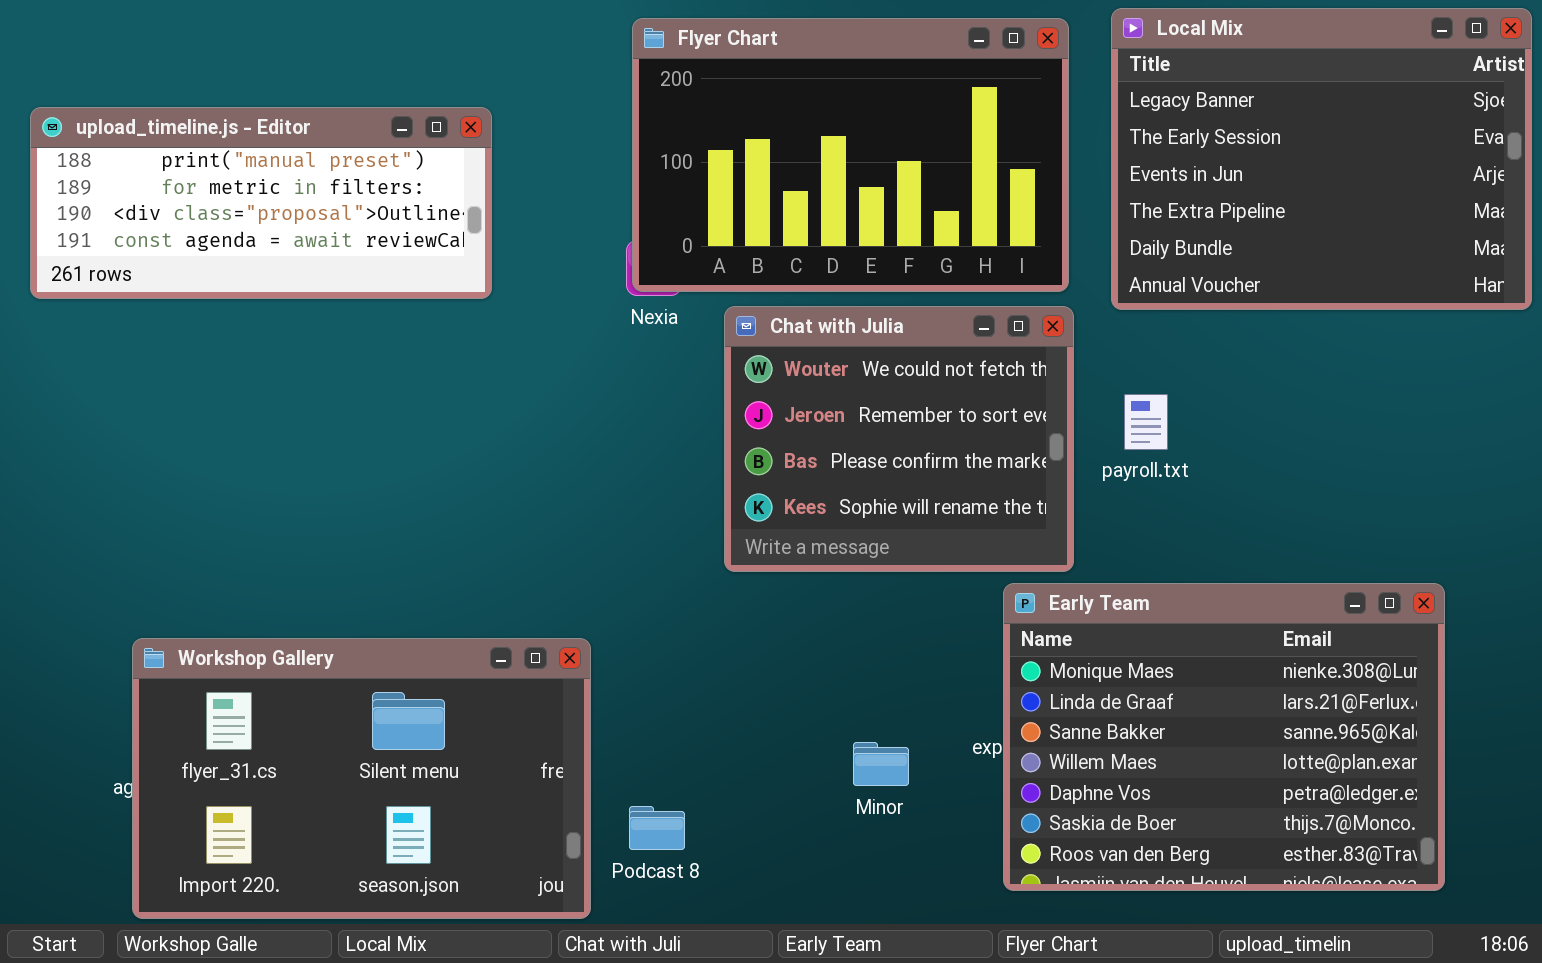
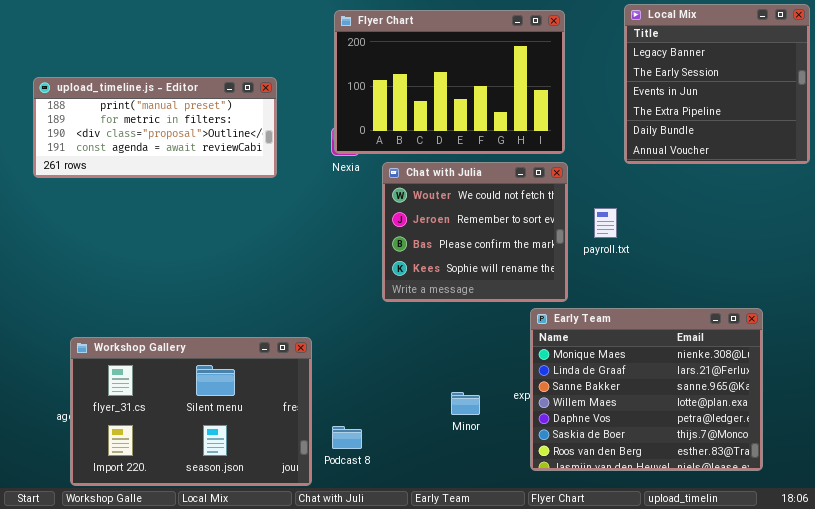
Local Mix: [1111,8,1532,310] -> [624,4,810,164], resized
upload_timeline.js - Editor: [30,107,492,299] -> [33,77,277,178], moved

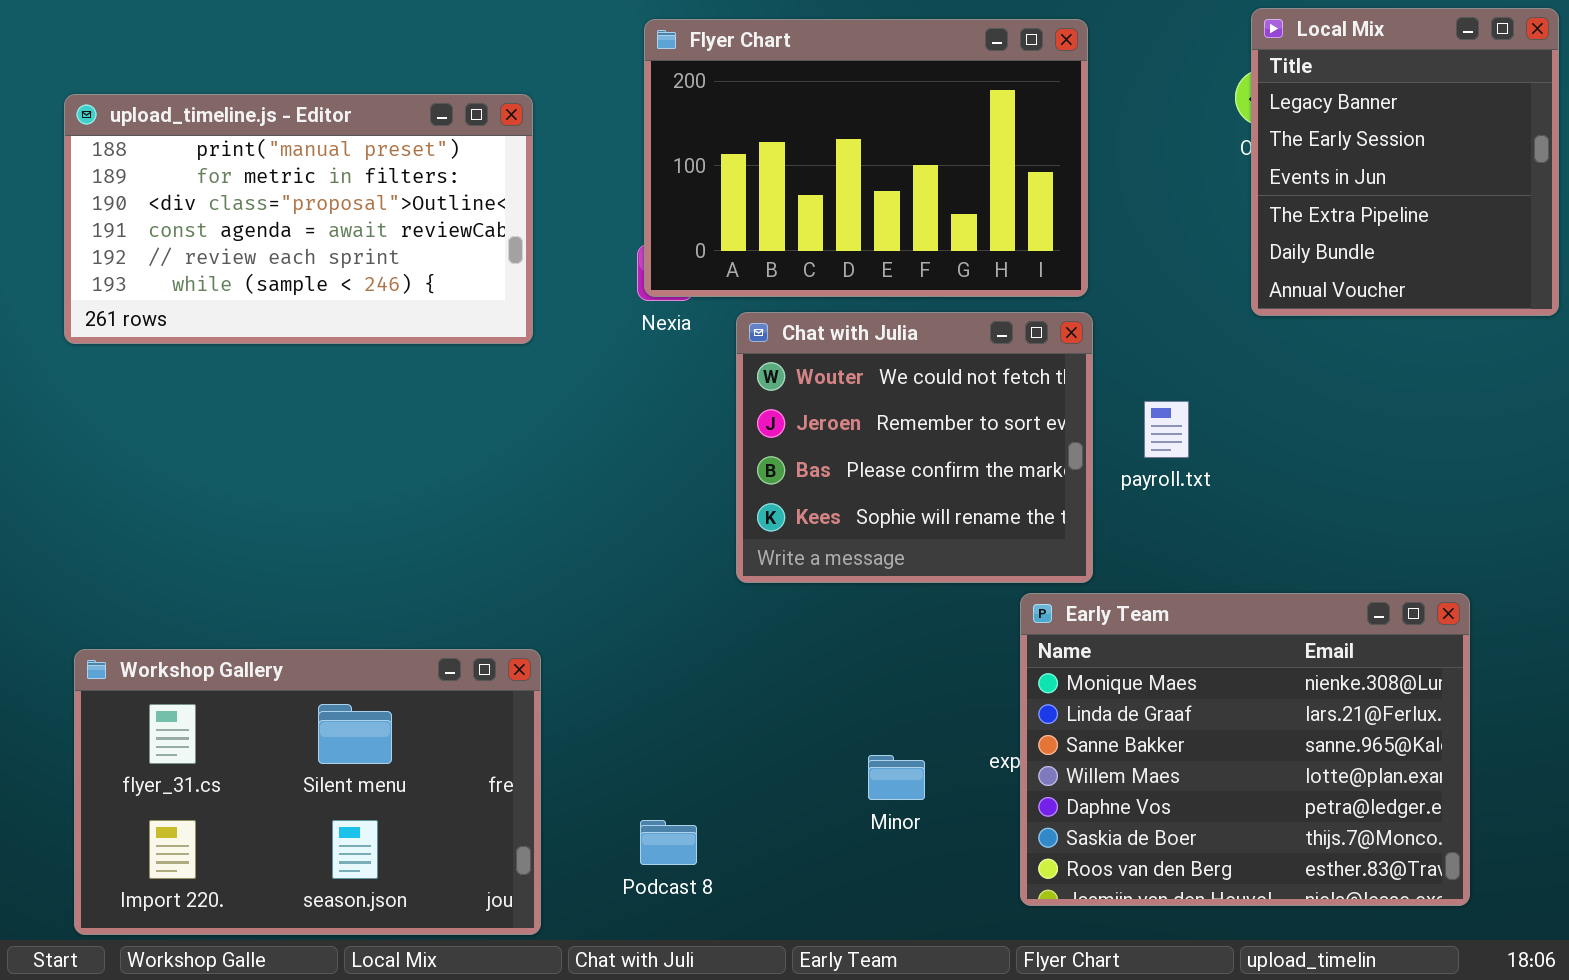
Local Mix: [624,4,810,164] -> [1251,8,1559,316], resized
upload_timeline.js - Editor: [33,77,277,178] -> [64,94,533,344], resized
Workshop Gallery: [70,337,312,486] -> [74,649,541,935], moved

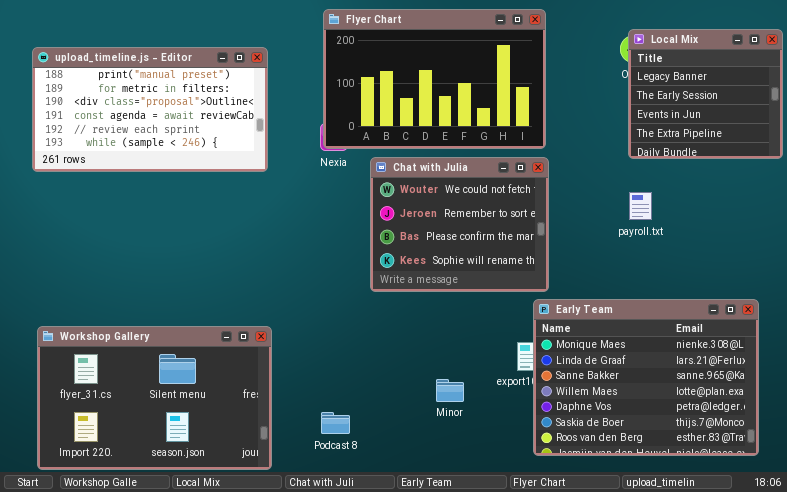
Local Mix: [1251,8,1559,316] -> [628,29,783,159], resized
payroll.txt: [1144,401,1189,458] -> [629,192,652,220], moved
Early Team: [1020,593,1470,906] -> [533,299,759,456], moved

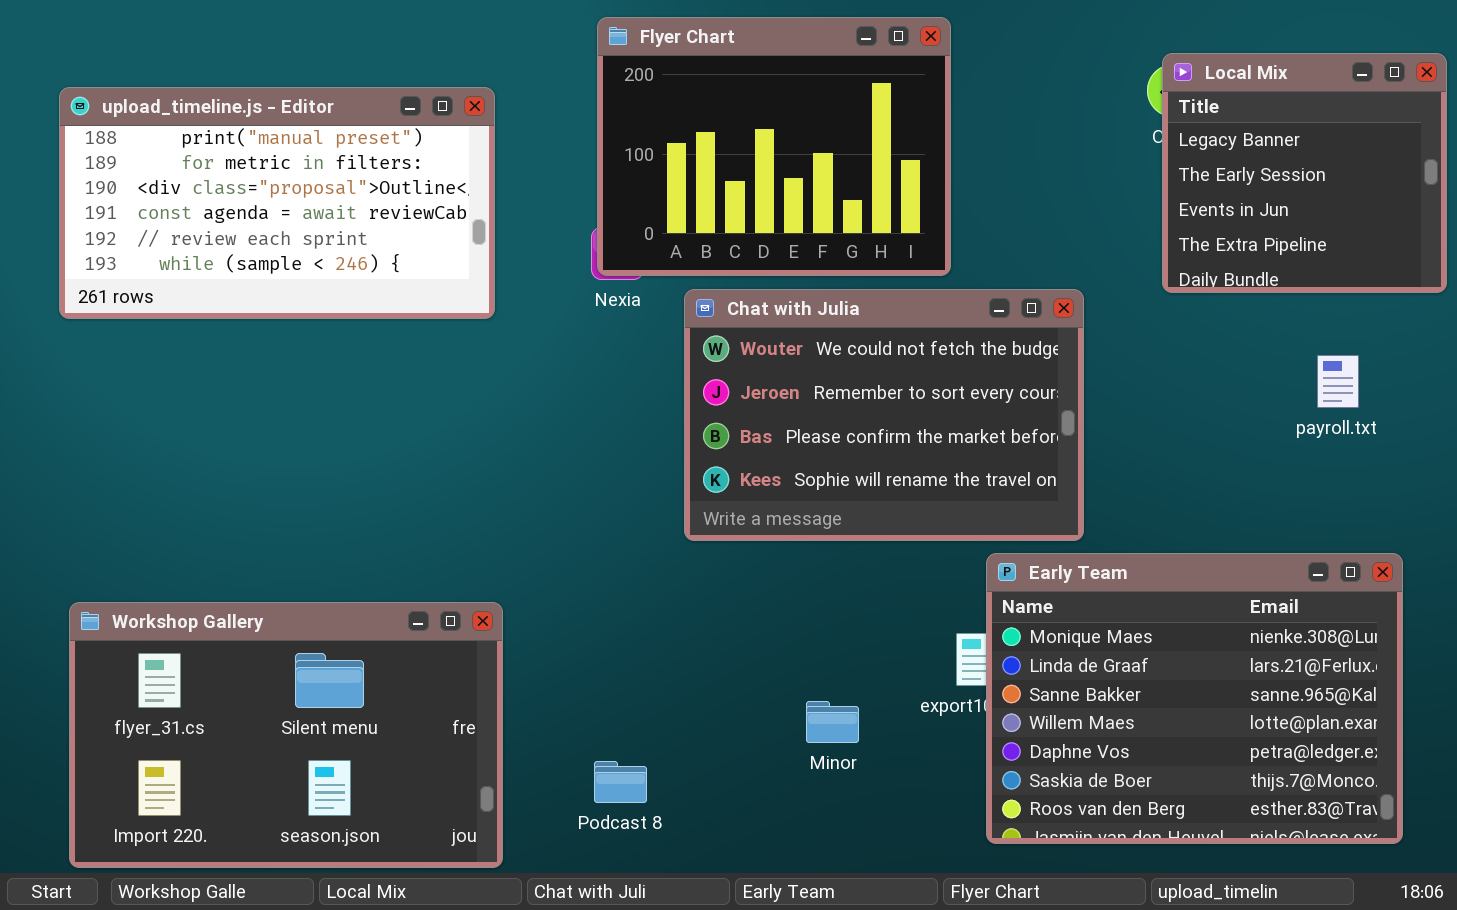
Flyer Chart: [323,9,546,149] -> [597,17,951,276], resized
Chat with Julia: [370,157,549,292] -> [684,289,1084,541], resized
payroll.txt: [629,192,652,220] -> [1317,355,1359,408], moved

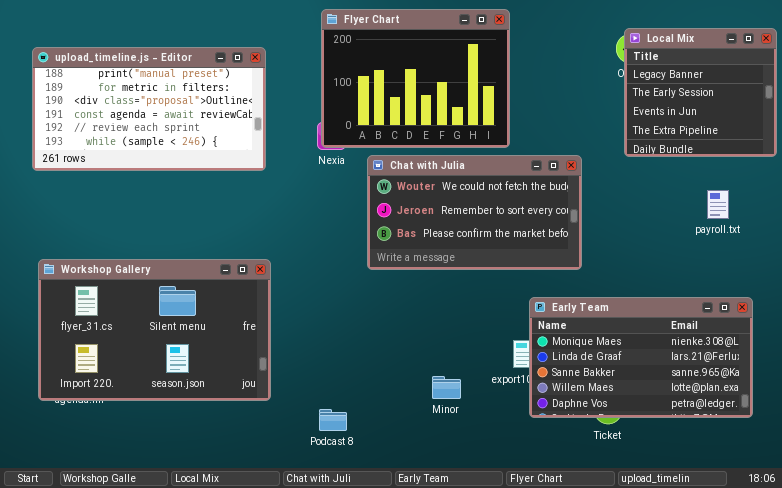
Chat with Julia: [684,289,1084,541] -> [367,155,582,270], resized
Early Team: [986,553,1403,844] -> [529,297,753,418], resized
Workshop Gallery: [69,602,503,868] -> [38,259,271,401], moved

